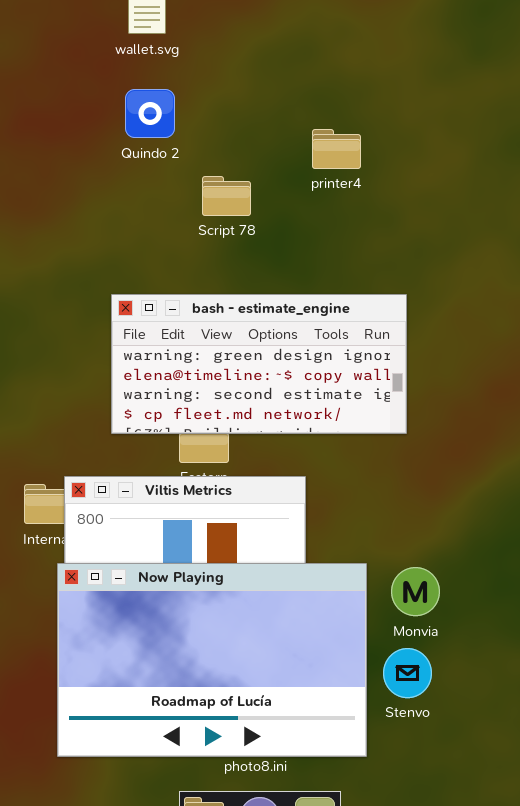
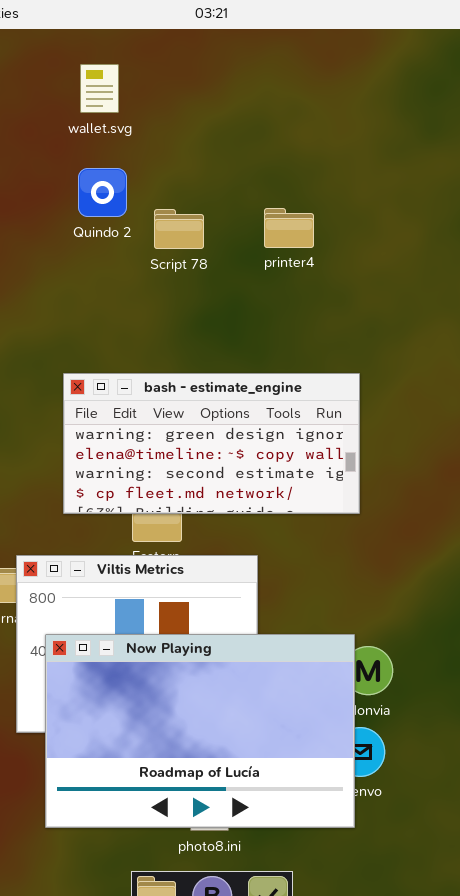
Script 78: [202,176,251,216] -> [154,209,204,249], moved
Now Playing: [57,563,367,757] -> [45,634,355,828], moved

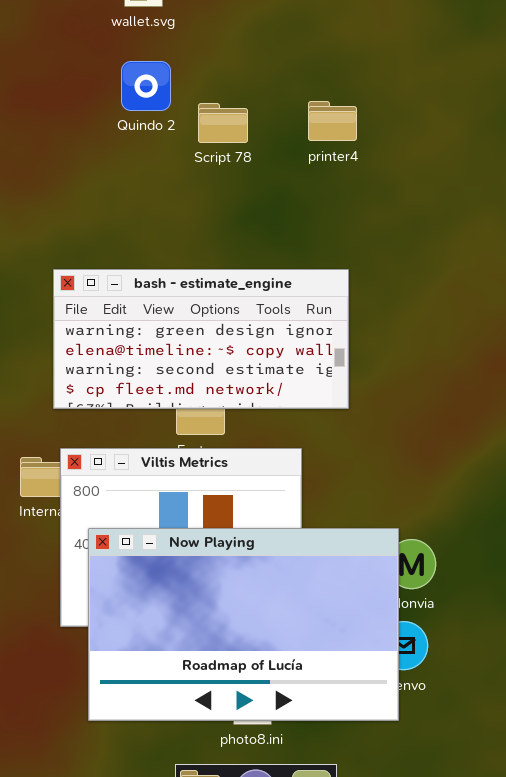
bash - estimate_engine: [63,373,360,514] -> [53,269,349,409], moved

